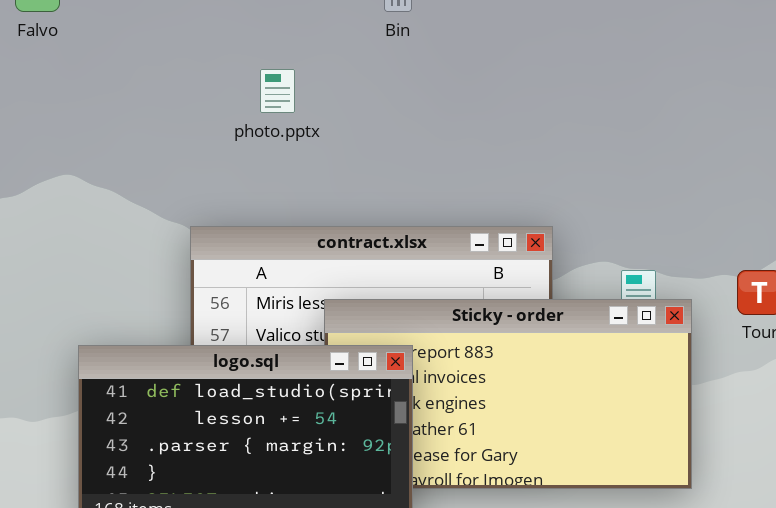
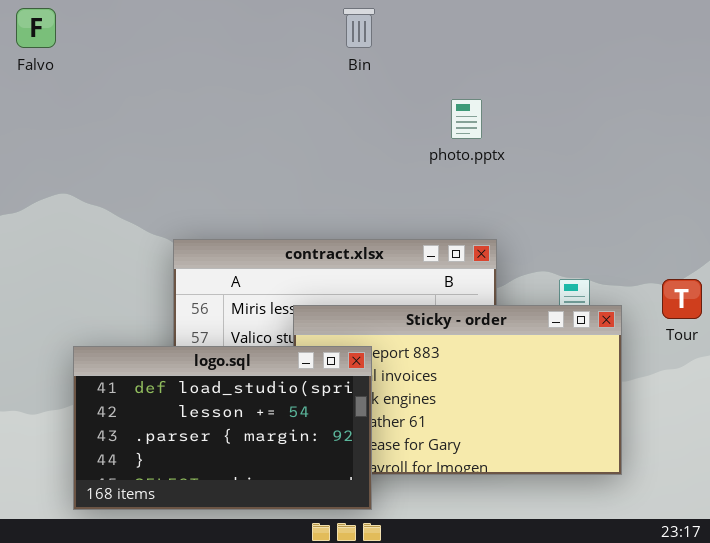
photo.pptx: [260,69,295,113] -> [451,99,482,139], moved

